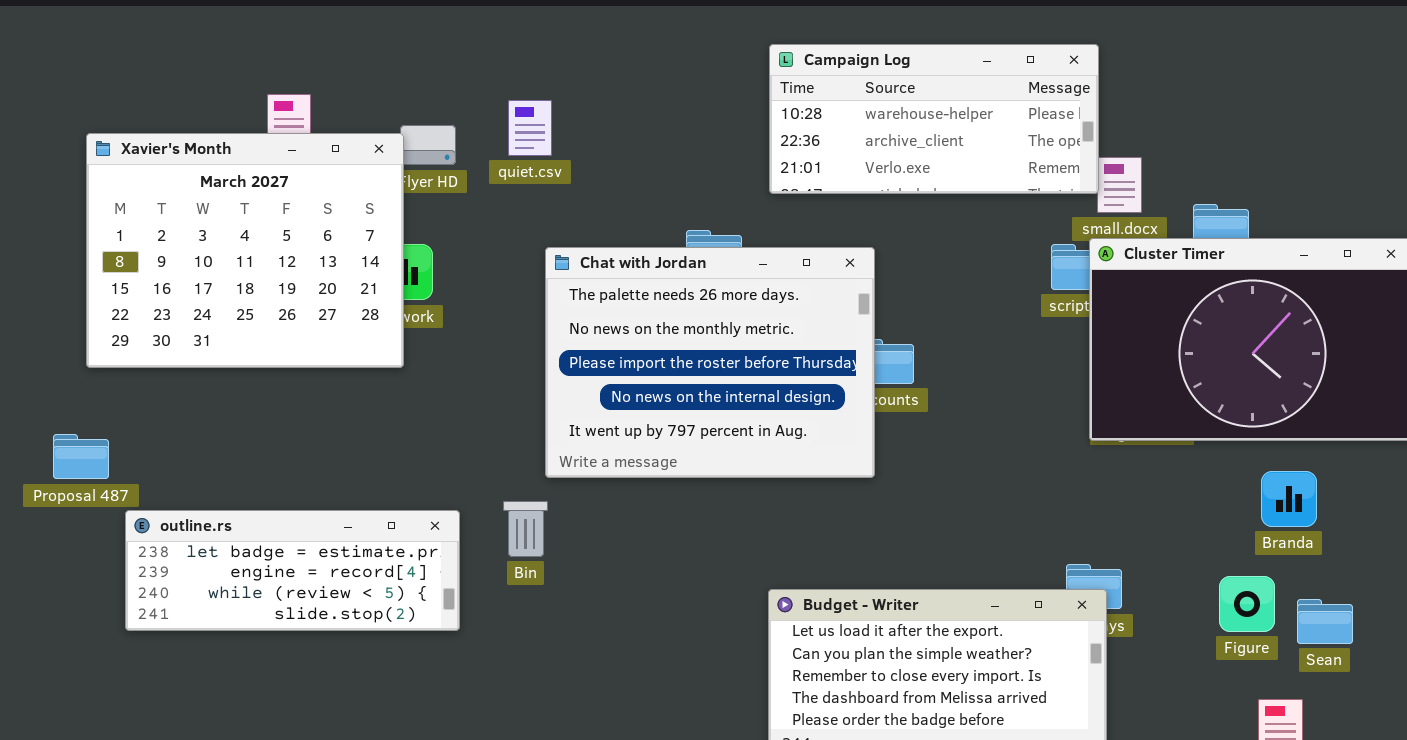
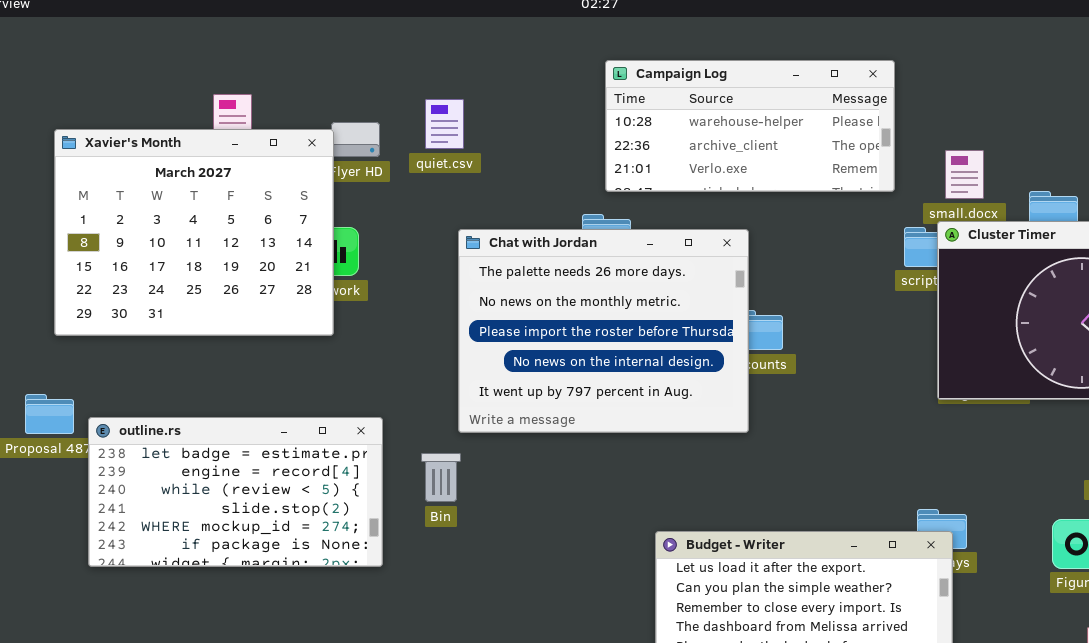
Campaign Log: [769,44,1099,194] -> [605,60,895,192], moved
outline.rs: [125,510,460,631] -> [88,417,383,567], resized

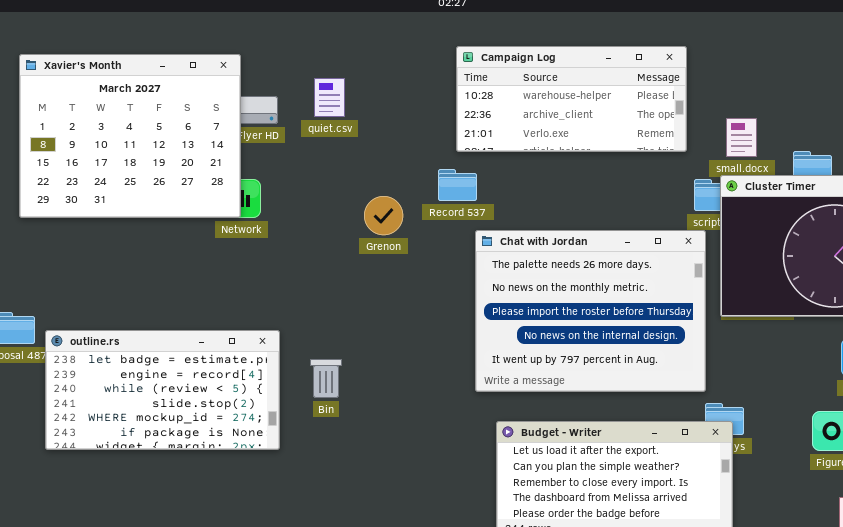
Xavier's Month: [54,129,334,336] -> [19,54,241,218], moved
Chat with Jordan: [458,229,749,433] -> [475,230,706,392], moved

